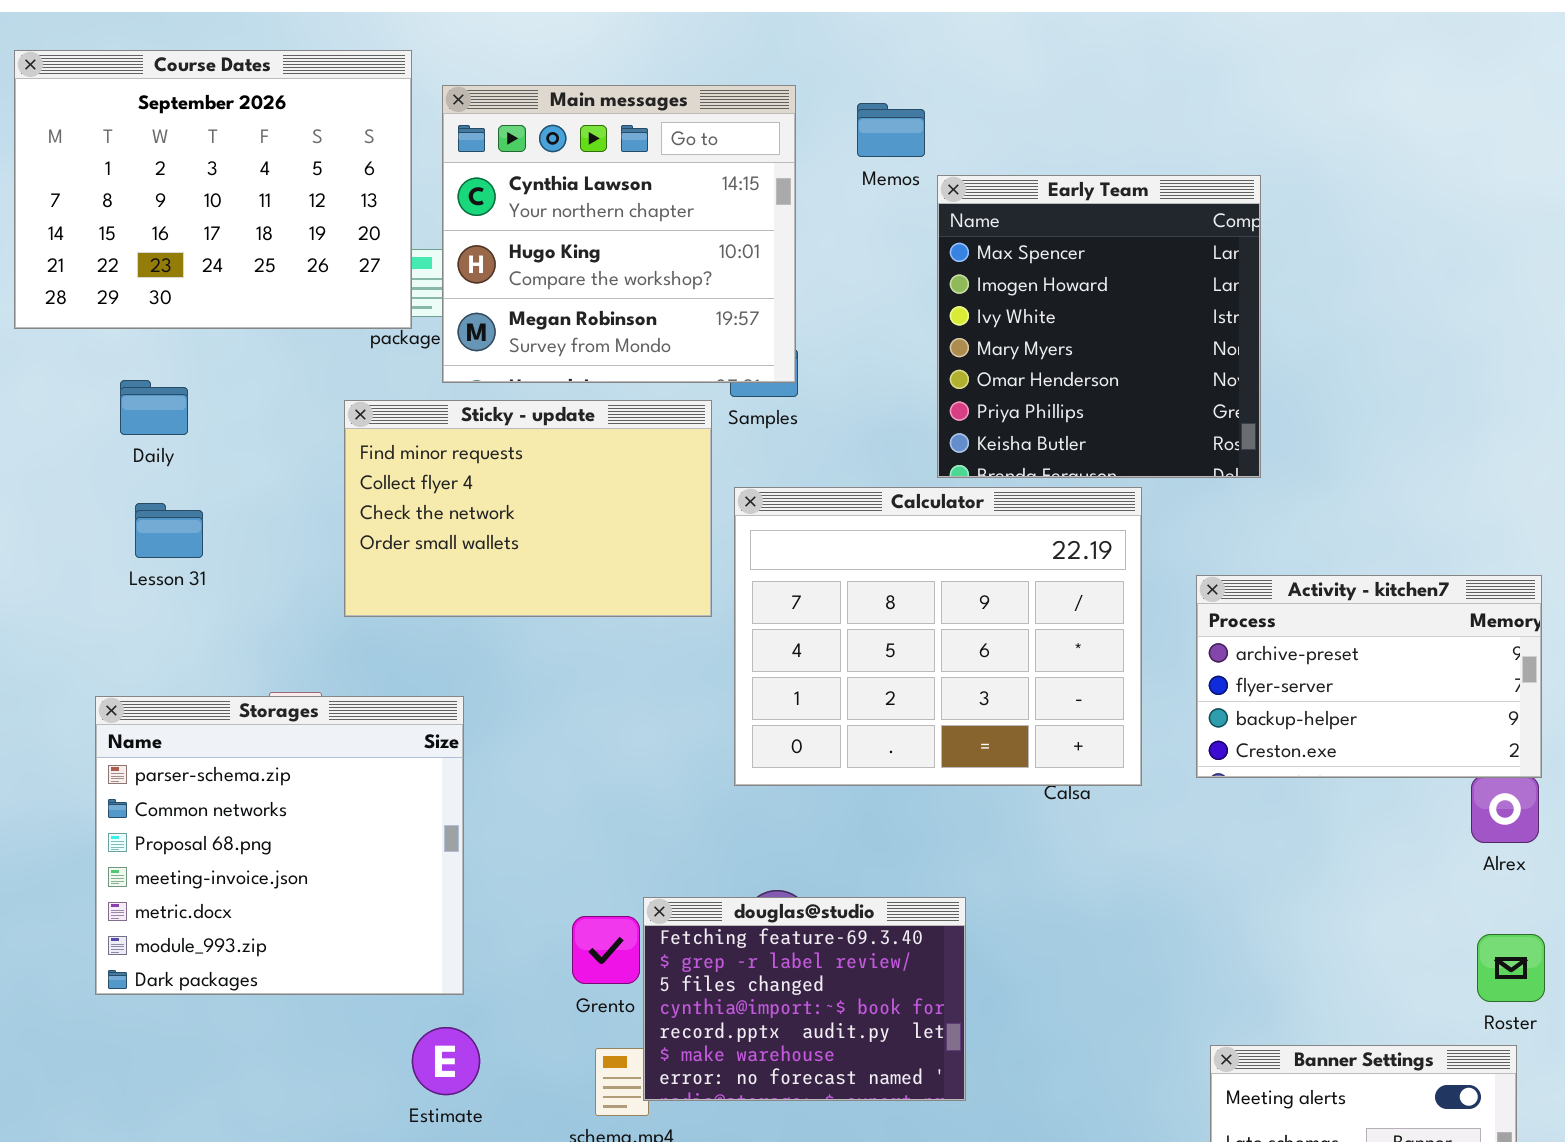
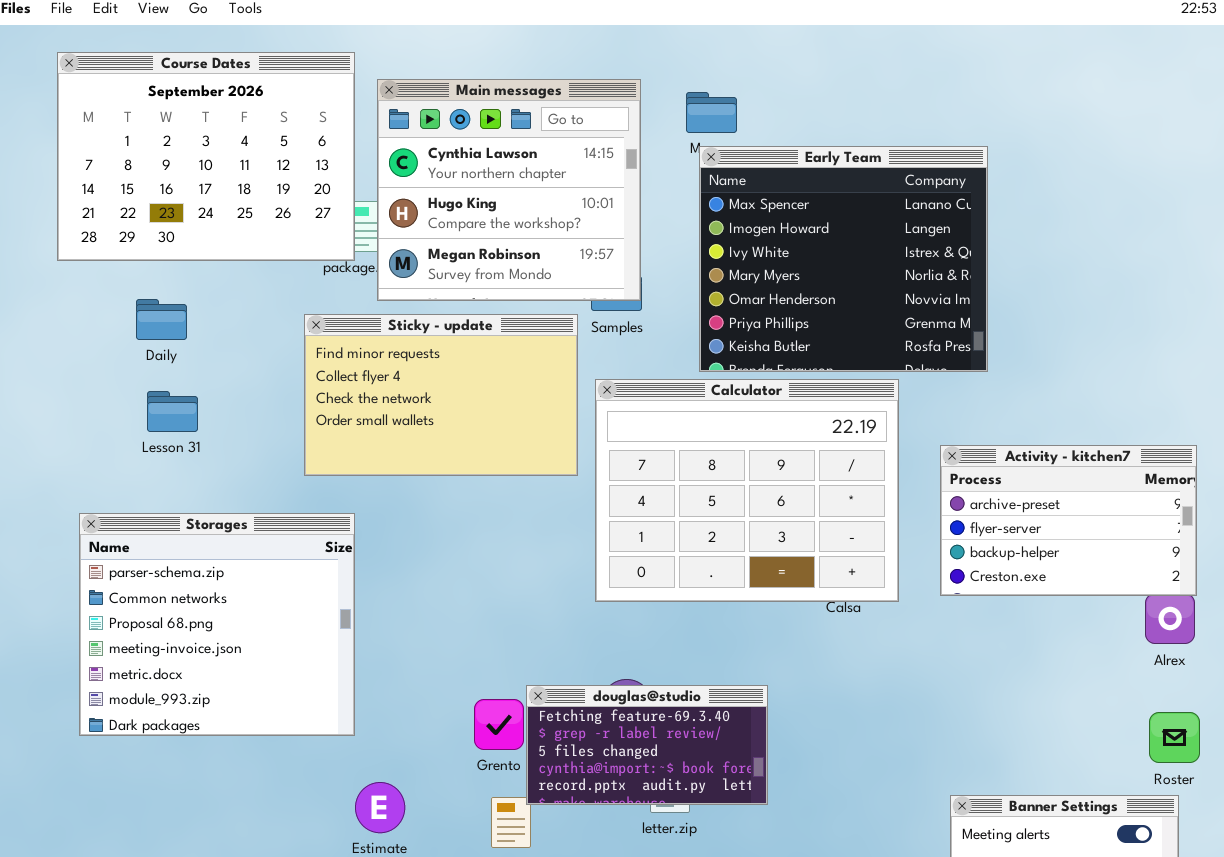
Early Team: [937,175,1261,478] -> [699,146,988,372], resized
Storages: [95,696,464,995] -> [79,513,355,736], moved
douglas@studio: [643,897,966,1101] -> [526,685,768,805], resized

